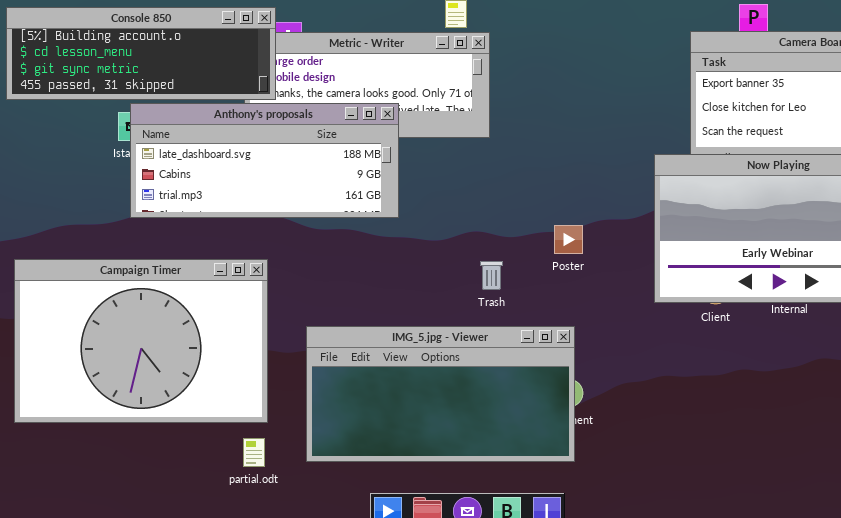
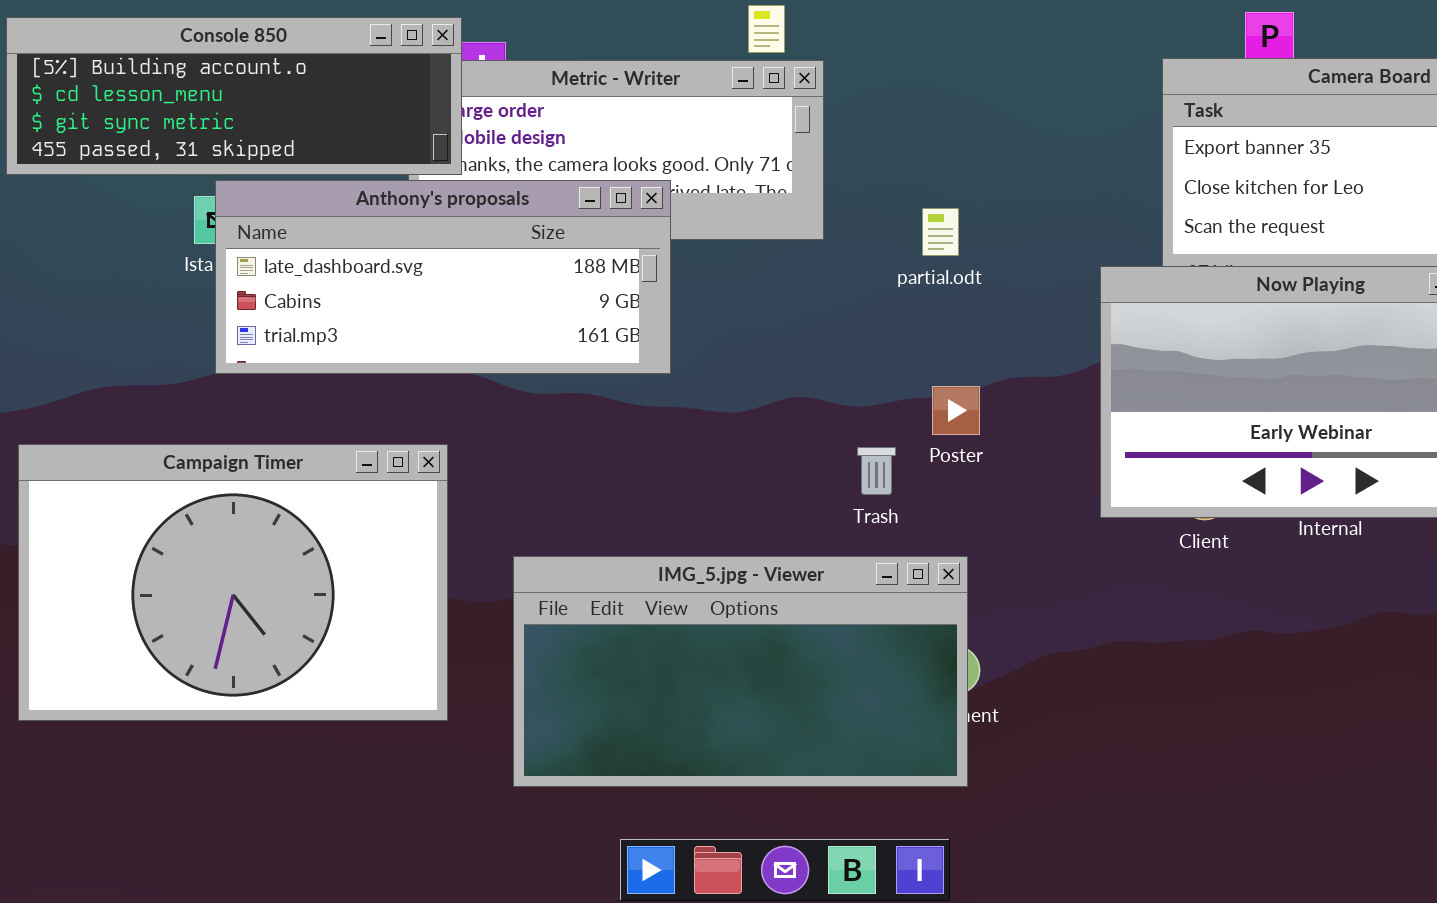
Trash: [480,261,503,290] -> [857,447,896,495], moved
partial.odt: [243,438,265,467] -> [922,208,959,256], moved

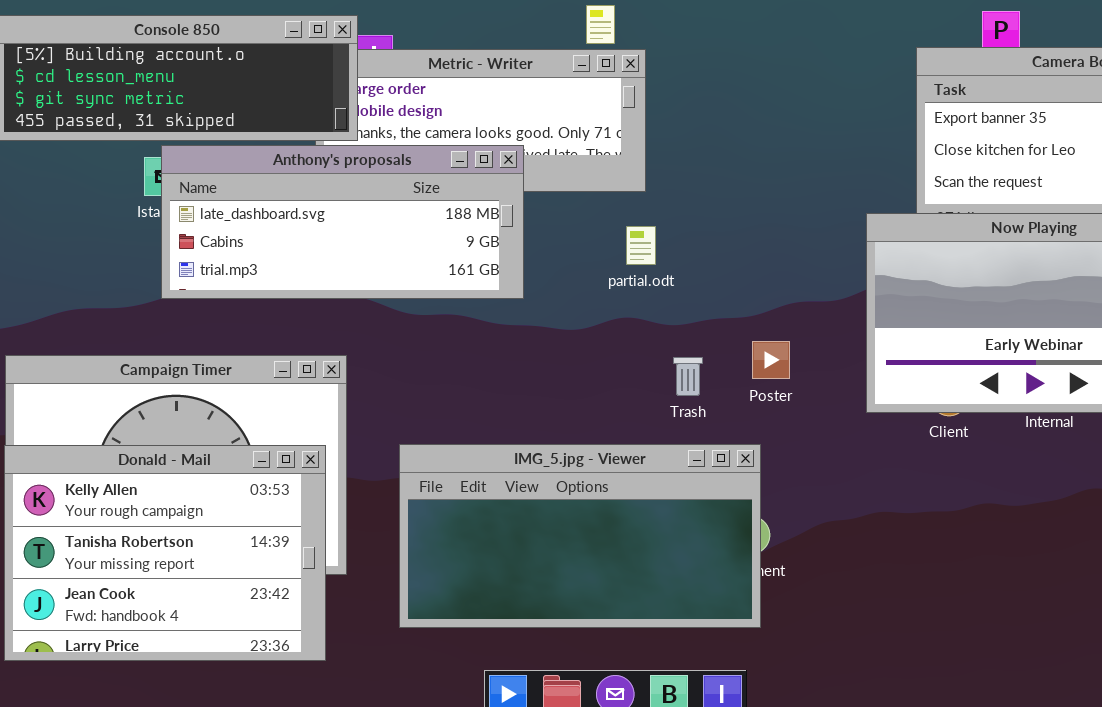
partial.odt: [922,208,959,256] -> [626,226,656,265], moved
Poster: [932,386,980,435] -> [752,341,790,379], moved
Donald - Mail: none -> [4,445,326,661], opened

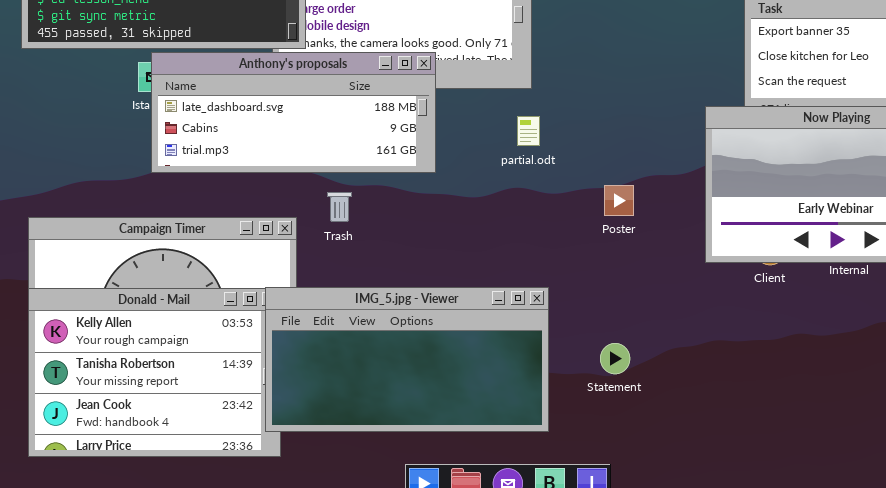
Poster: [752,341,790,379] -> [604,185,634,216], moved
Trash: [673,357,703,396] -> [327,192,352,222], moved
IMG_5.jpg - Viewer: [399,444,761,628] -> [265,287,549,432], moved

